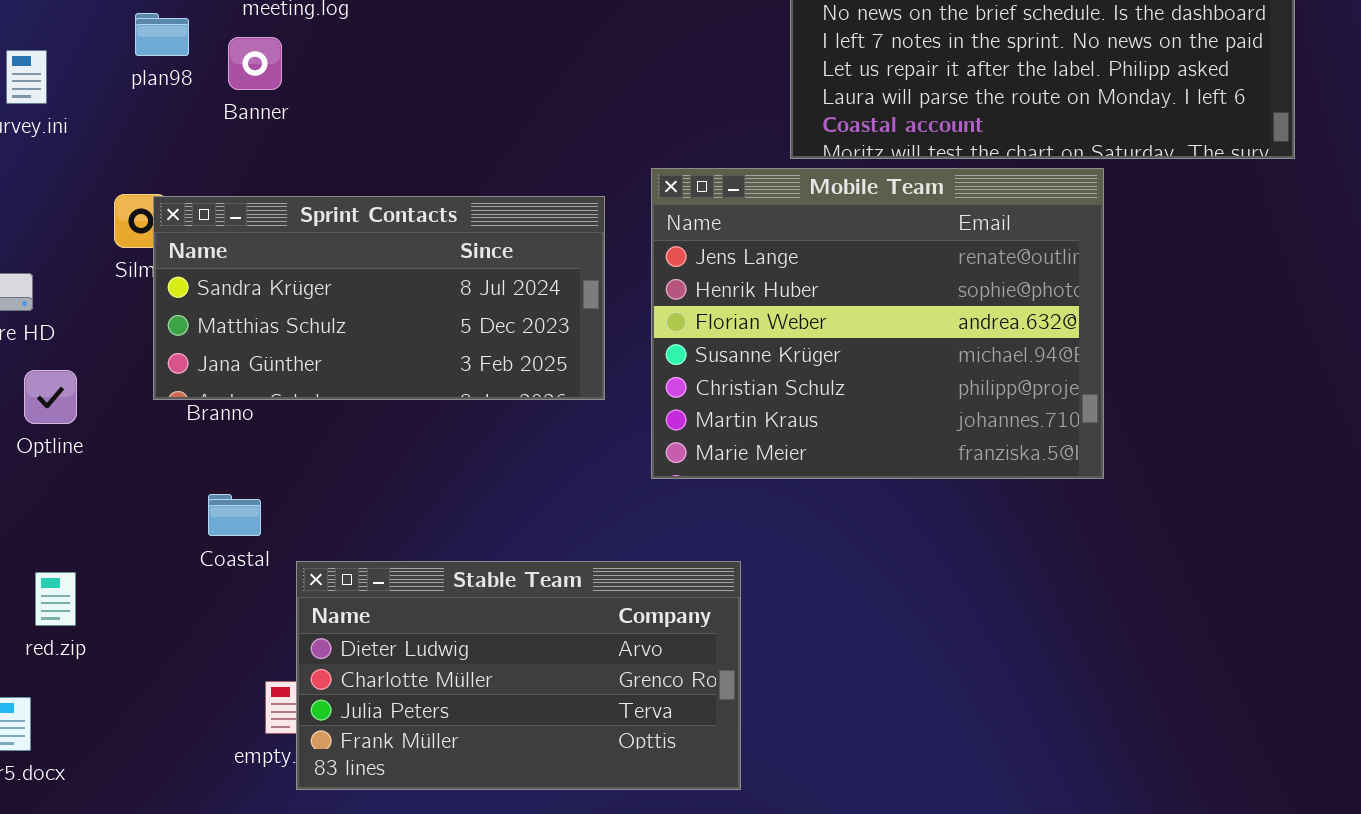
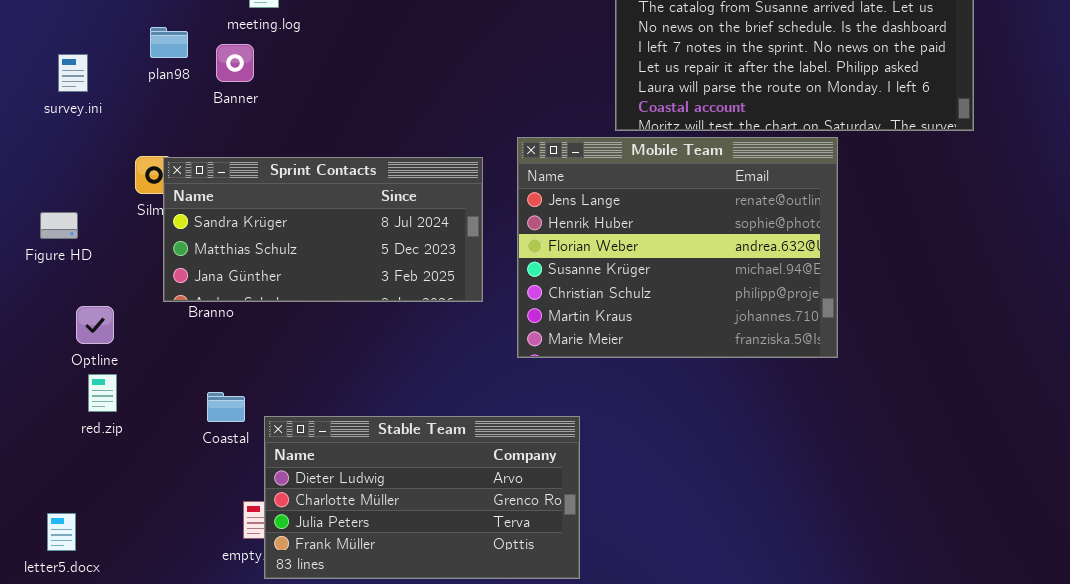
Optline: [24,370,77,424] -> [76,306,114,344], moved
Coastal: [208,494,261,536] -> [207,392,245,422], moved
red.zip: [35,572,76,626] -> [88,374,117,412], moved

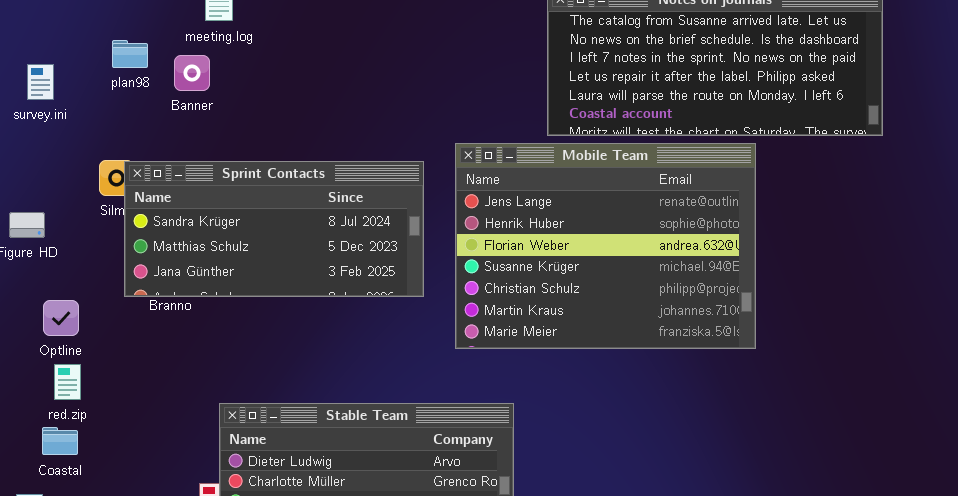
Coastal: [207,392,245,422] -> [42,427,78,455], moved

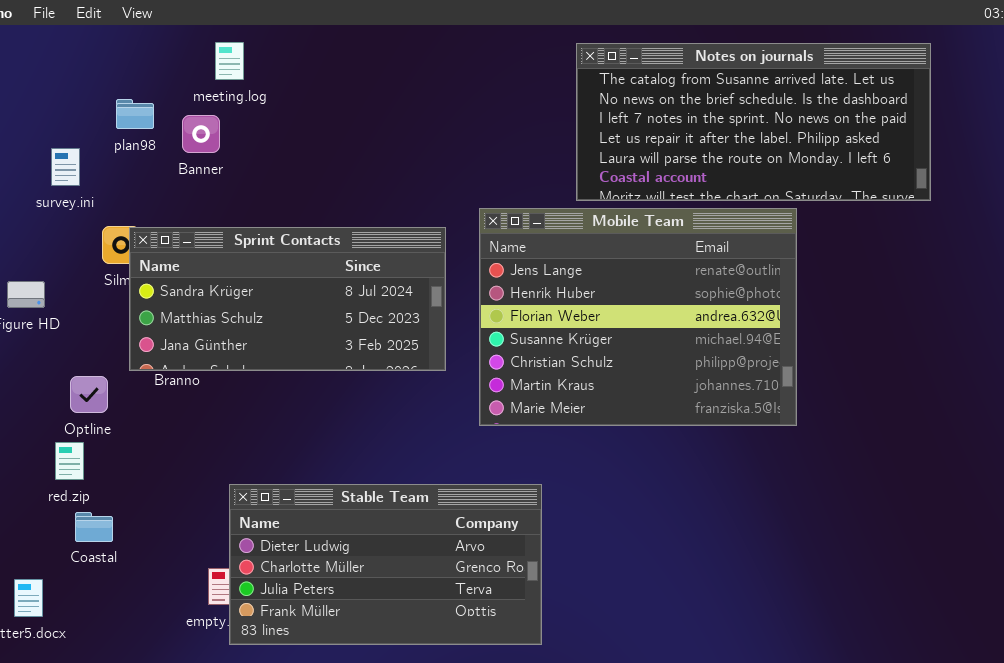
survey.ini: [27,64,54,100] -> [51,148,80,186], moved
Optline: [43,300,79,336] -> [70,376,108,413], moved
Coastal: [42,427,78,455] -> [75,512,113,542], moved

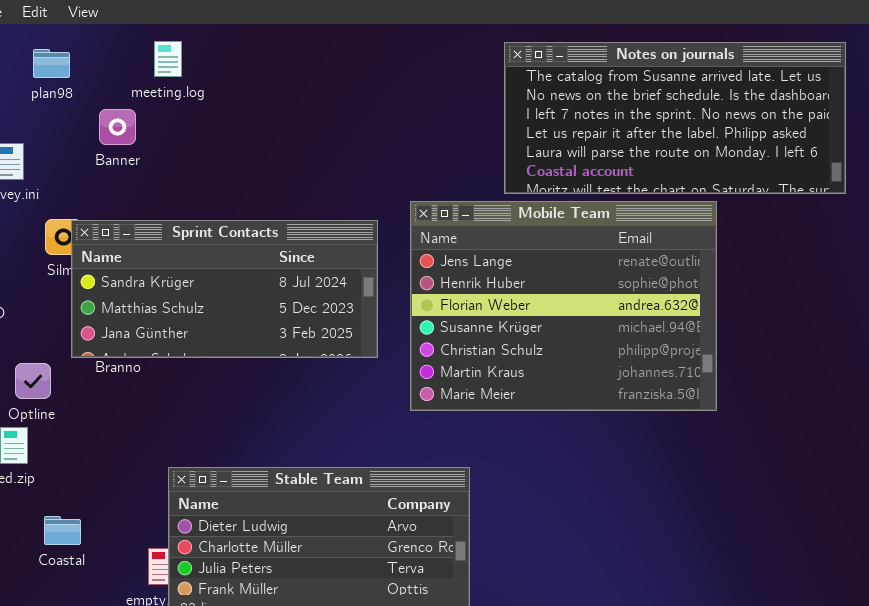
plan98: [116,99,154,129] -> [33,49,70,78], moved
Banner: [182,115,220,153] -> [99,109,136,145], moved
Coastal: [75,512,113,542] -> [44,516,81,545], moved

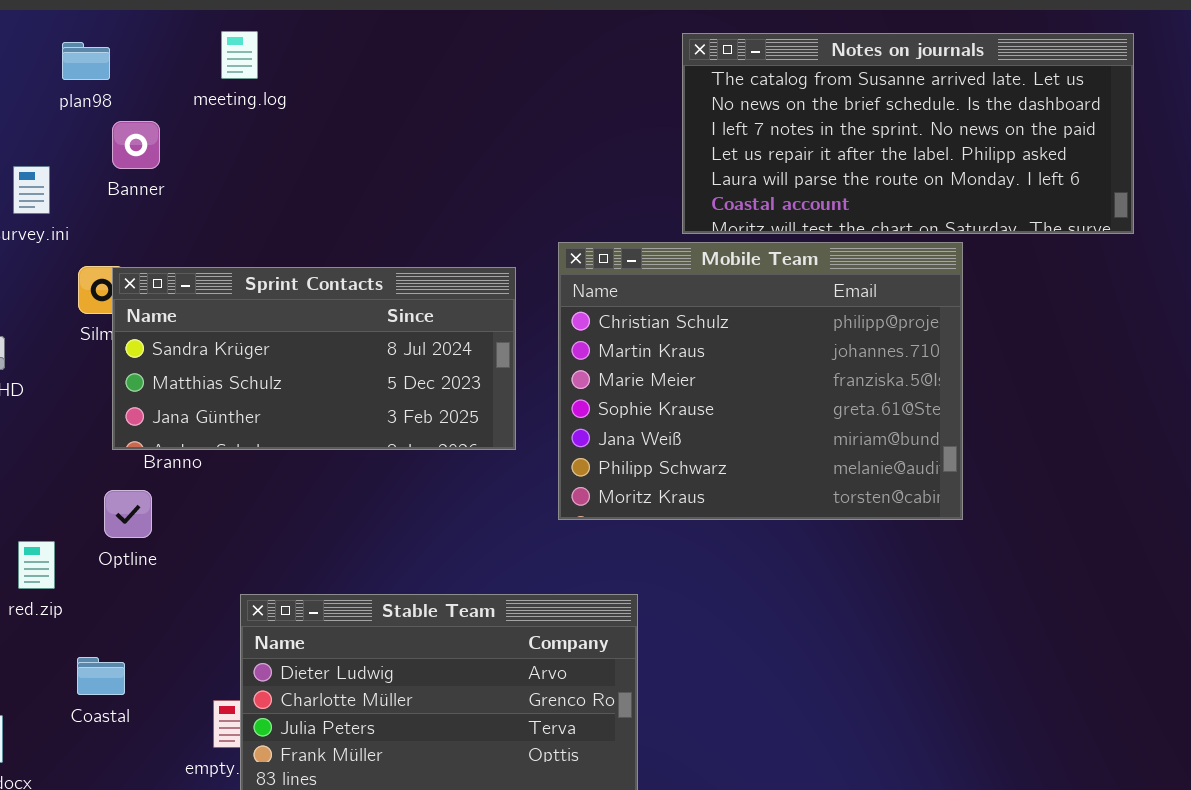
Banner: [99,109,136,145] -> [112,121,160,169], moved
Mobile Team: [410,201,717,411] -> [558,242,963,520], scrolled down 4 rows
Optline: [15,363,51,399] -> [104,490,152,538], moved

